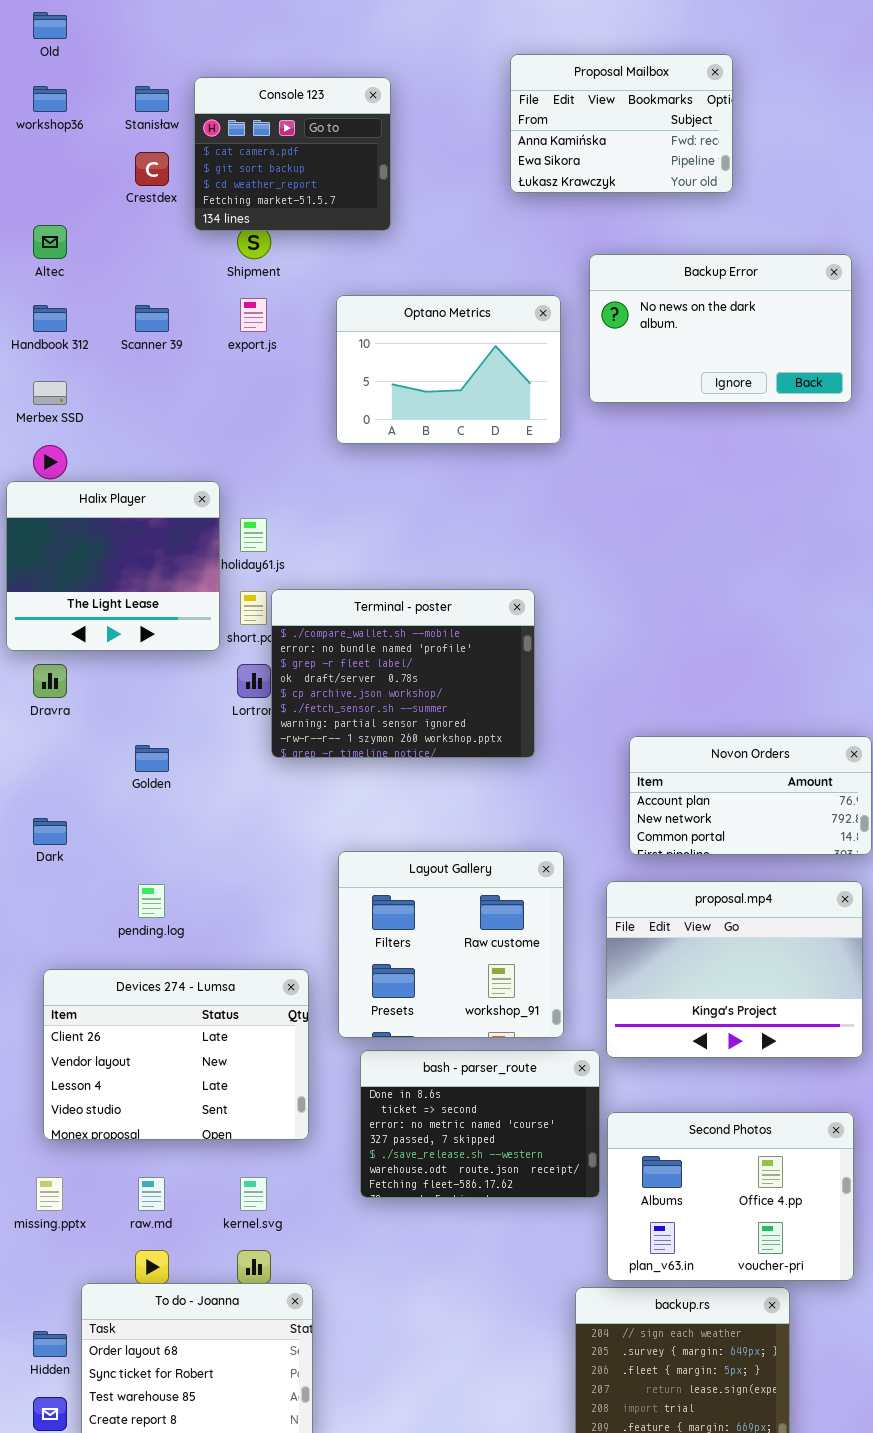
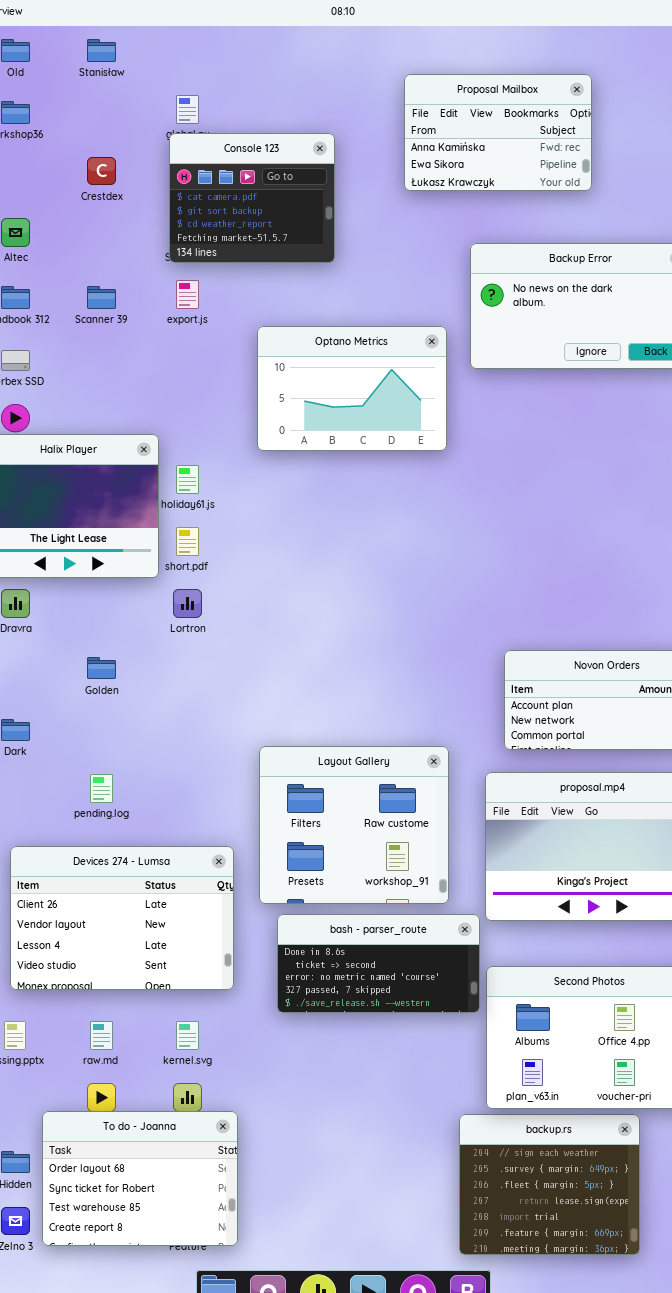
Console 123: [194,77,391,231] -> [169,133,335,263], moved
Stanisław: [135,86,169,112] -> [87,39,116,62], moved
Optano Metrics: [336,295,561,444] -> [257,326,447,451], moved
Terminal - poster: [271,589,535,758] -> none, closed
bash - parser_route: [360,1050,600,1198] -> [277,914,480,1013], resized

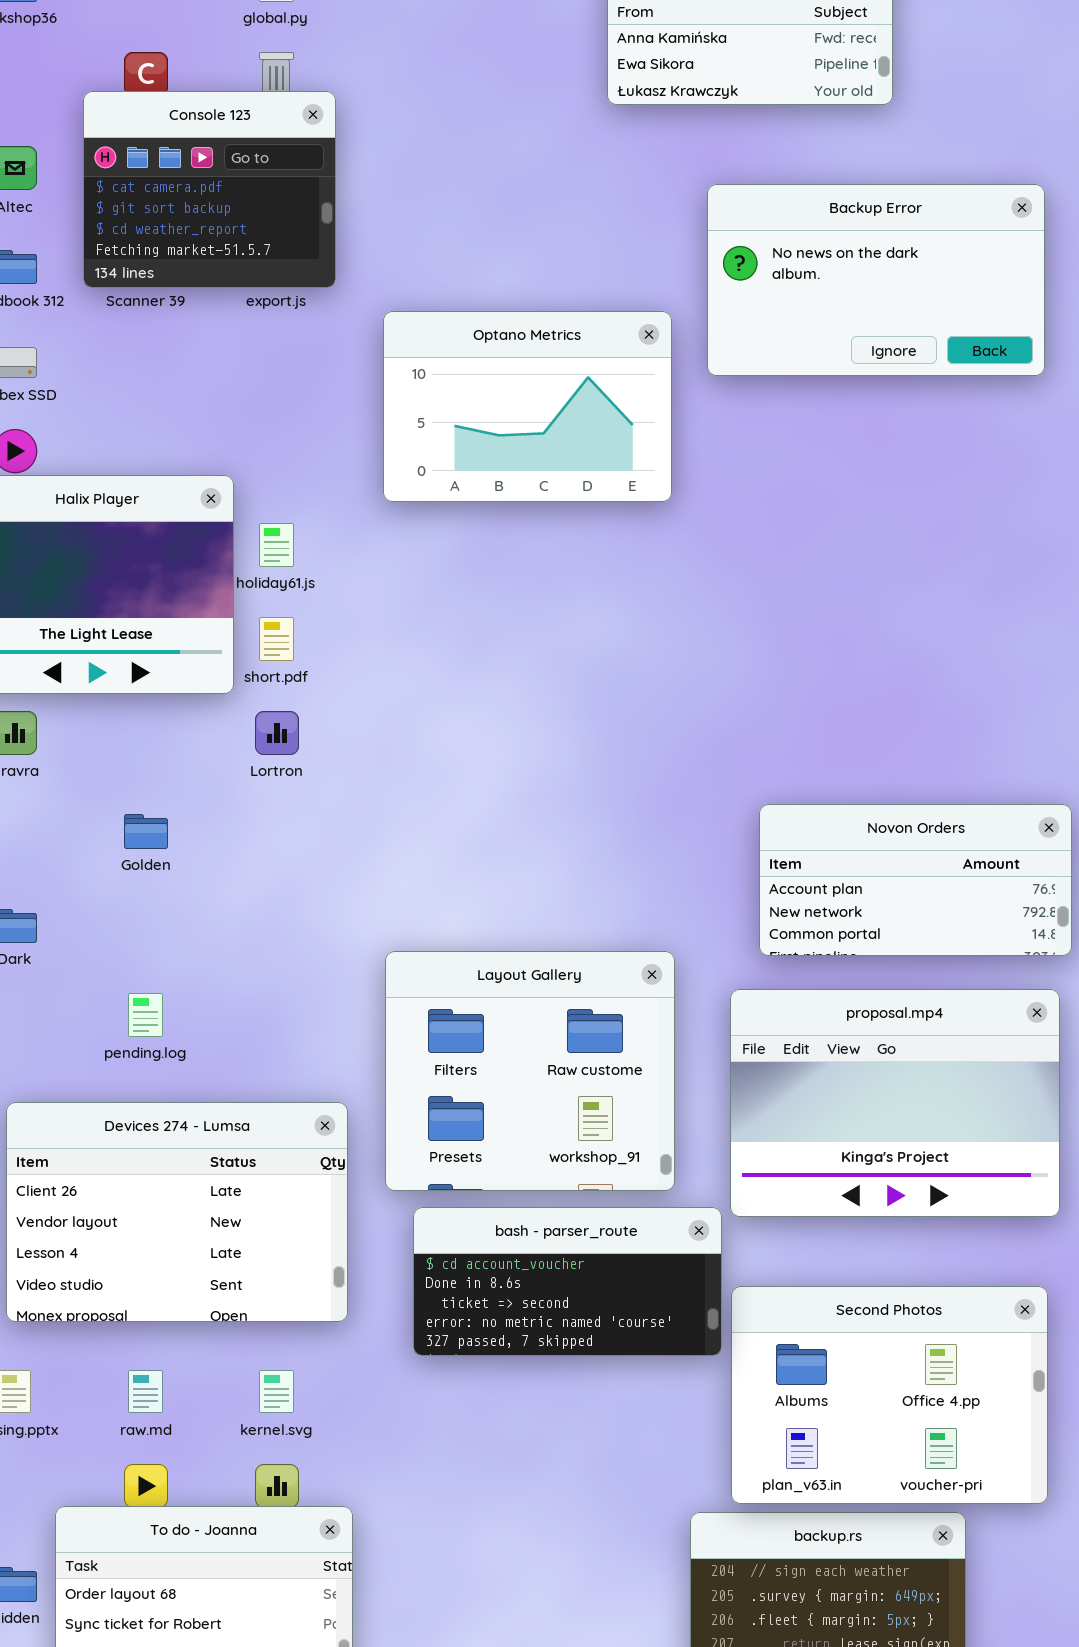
Console 123: [169,133,335,263] -> [83,91,336,288], moved
bash - parser_route: [277,914,480,1013] -> [413,1207,722,1356], scrolled up 1 row

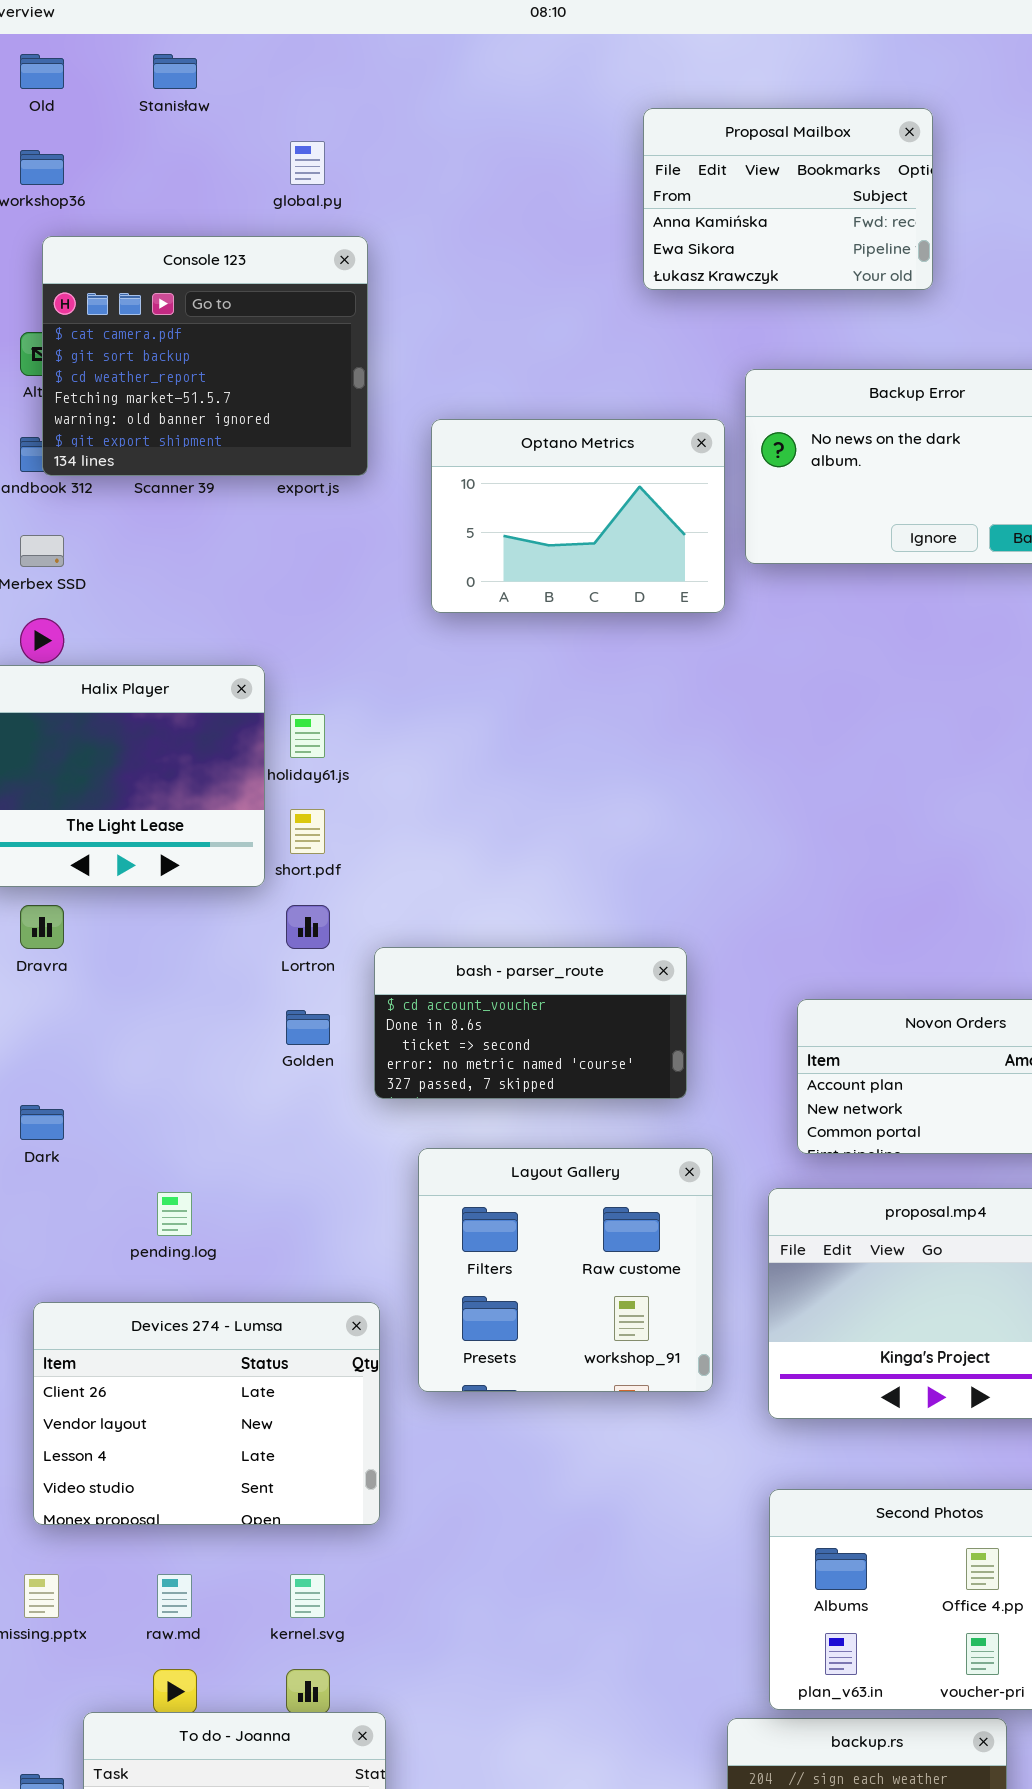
Console 123: [83,91,336,288] -> [42,236,368,476], resized
Optano Metrics: [383,311,672,502] -> [431,419,725,613], moved
Golden: [124,814,168,849] -> [286,1010,330,1045], moved
bash - parser_route: [413,1207,722,1356] -> [374,947,687,1099], moved

